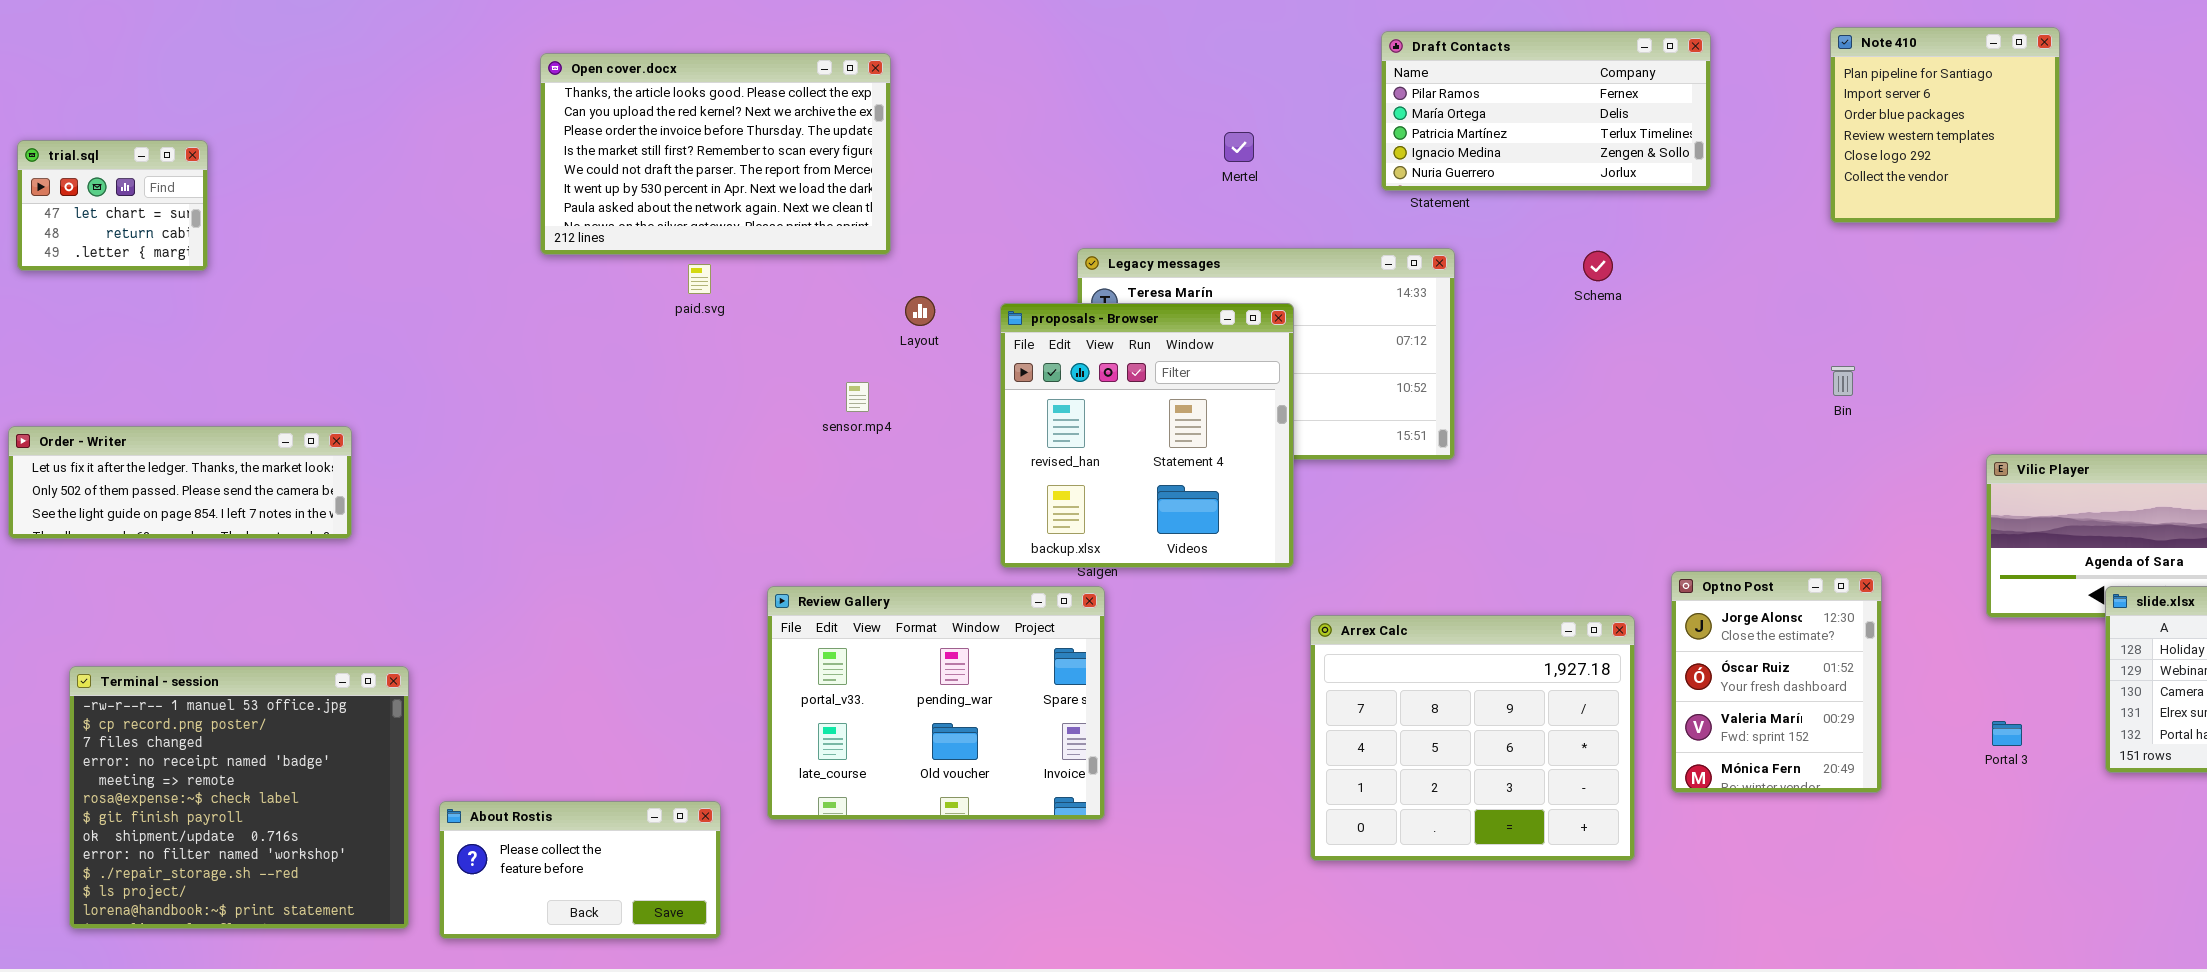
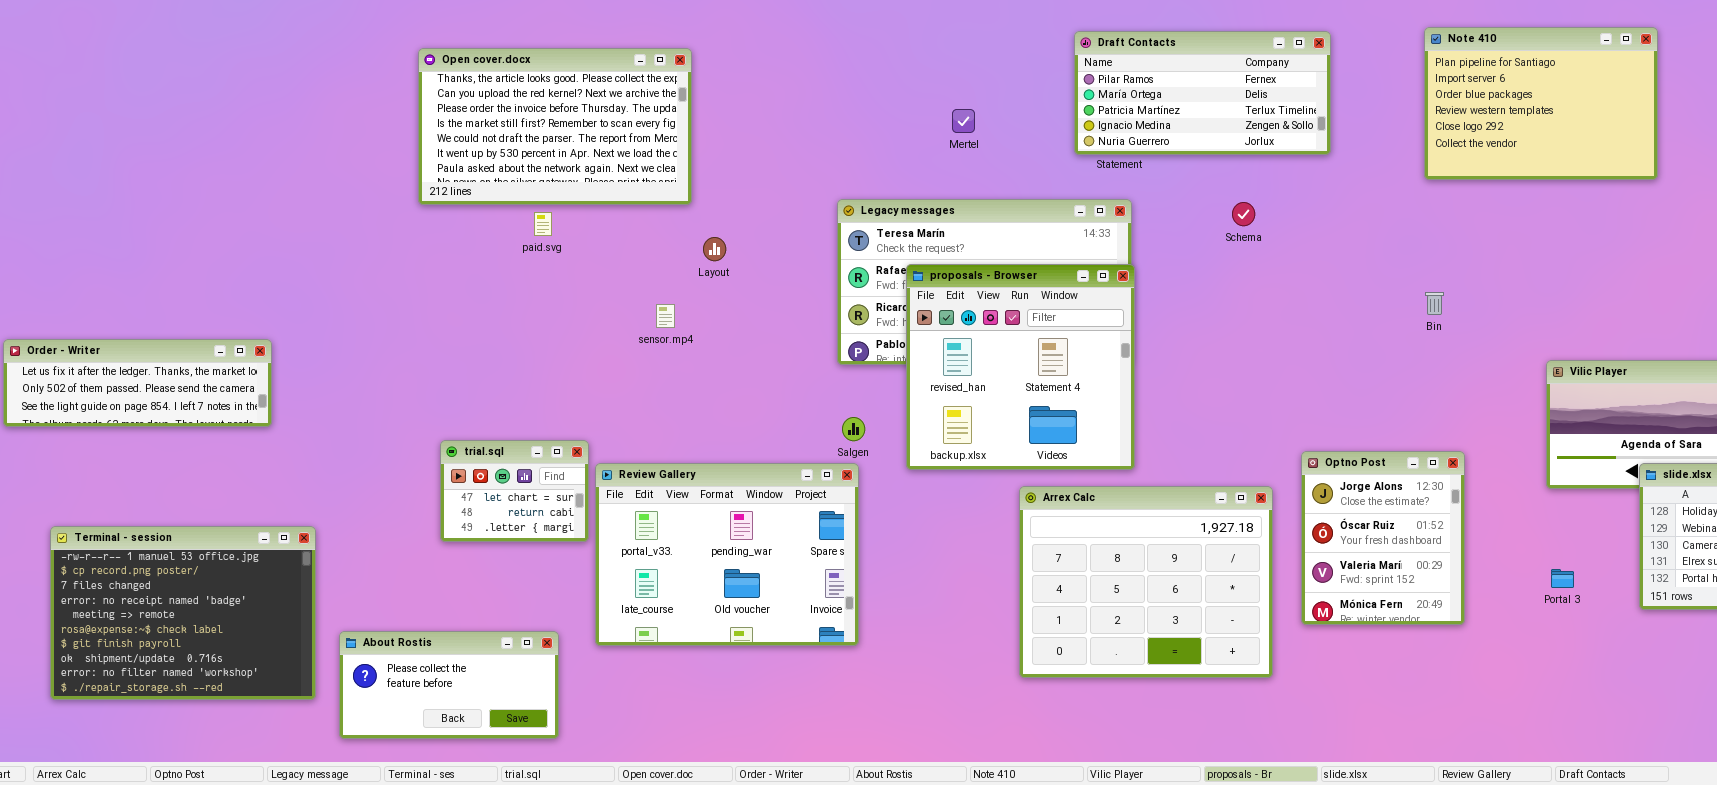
Note 410: [1830,27,2060,223] -> [1424,27,1658,180], resized
trial.sql: [17,140,208,271] -> [440,440,589,542], moved
proposals - Browser: [1000,303,1294,568] -> [906,264,1135,470], moved
Terminal - session: [69,666,409,929] -> [50,526,316,700], resized

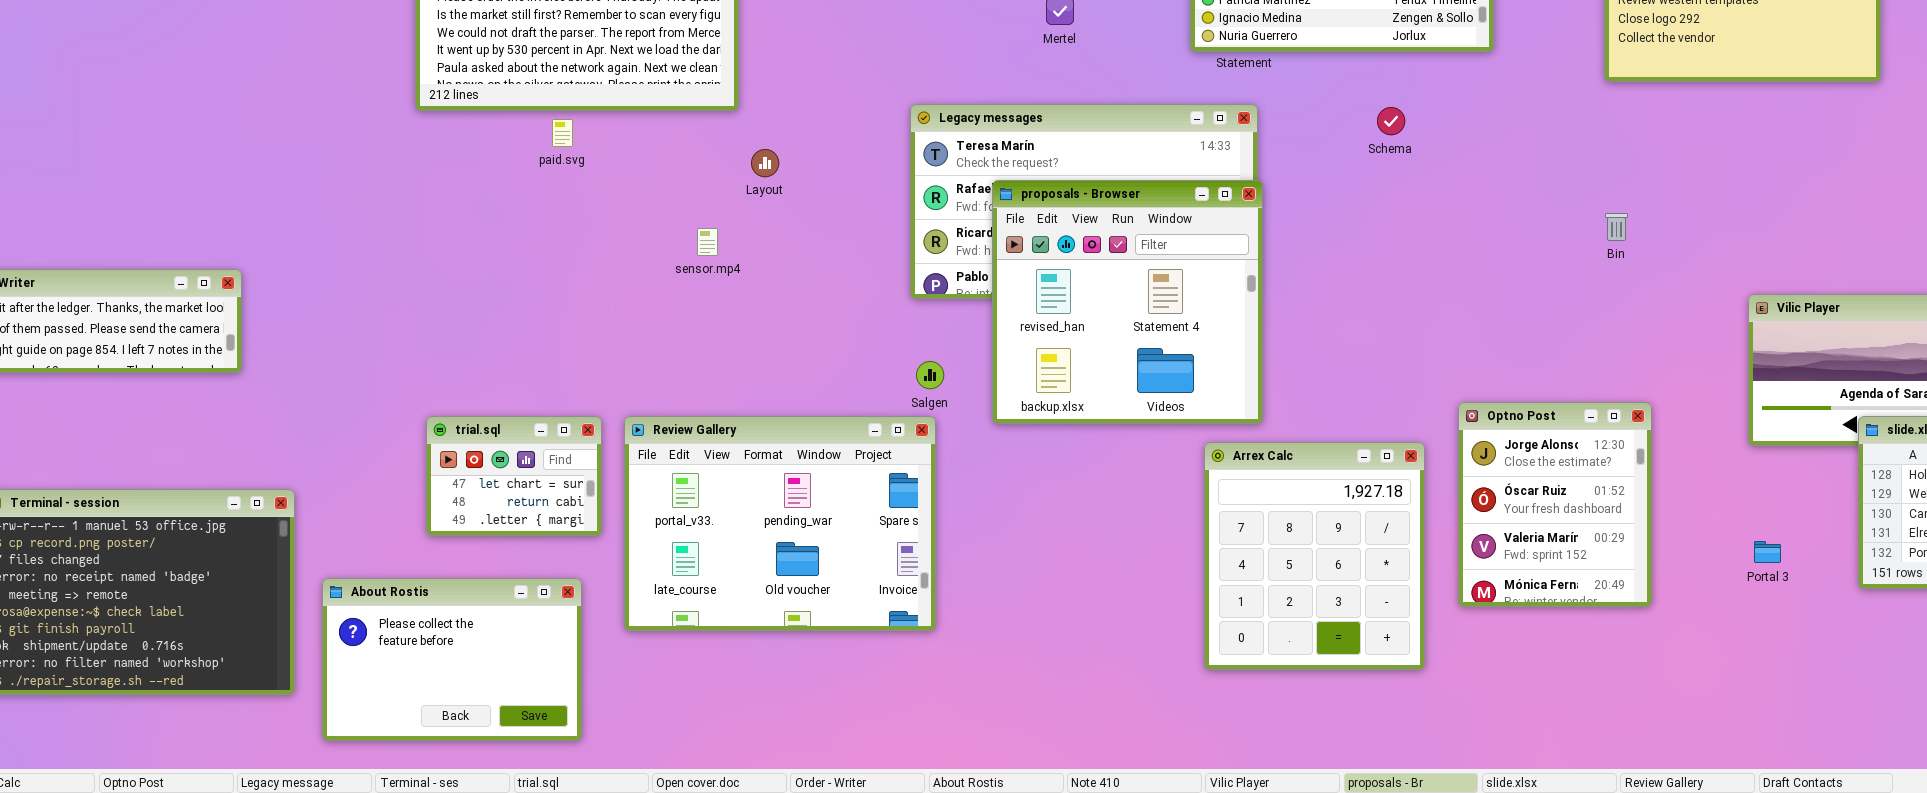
trial.sql: [440,440,589,542] -> [426,416,602,536], moved
Arrex Calc: [1019,486,1273,678] -> [1204,442,1425,670], resized
About Rostis: [339,631,559,739] -> [322,578,582,741], resized

